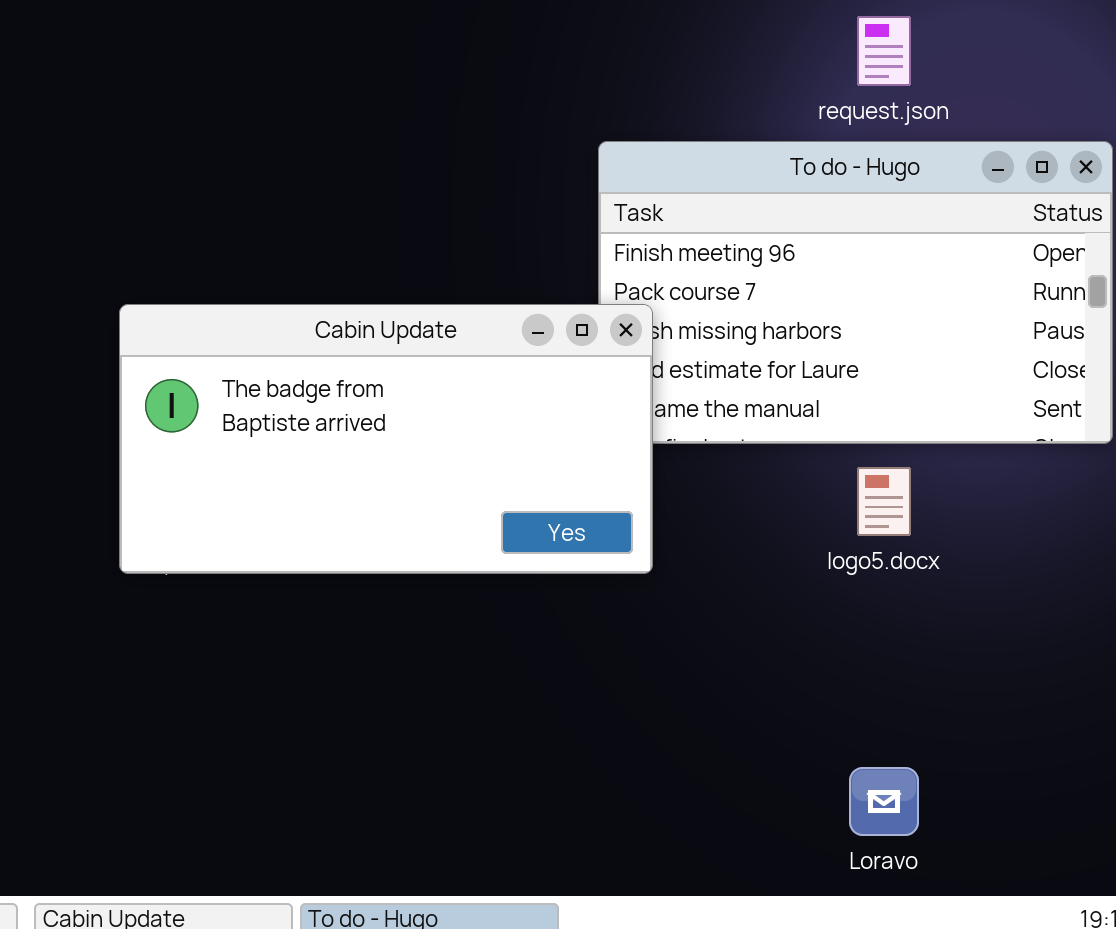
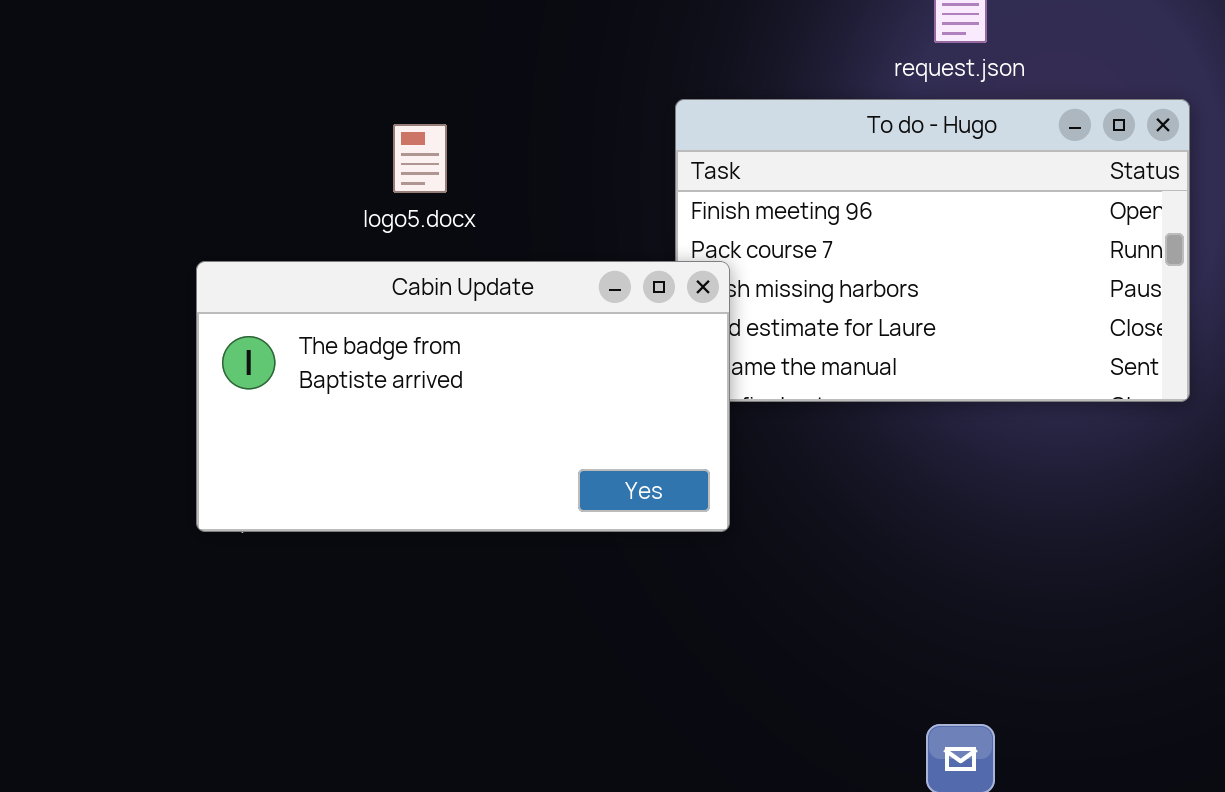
logo5.docx: [857,467,911,536] -> [393,124,447,193], moved

